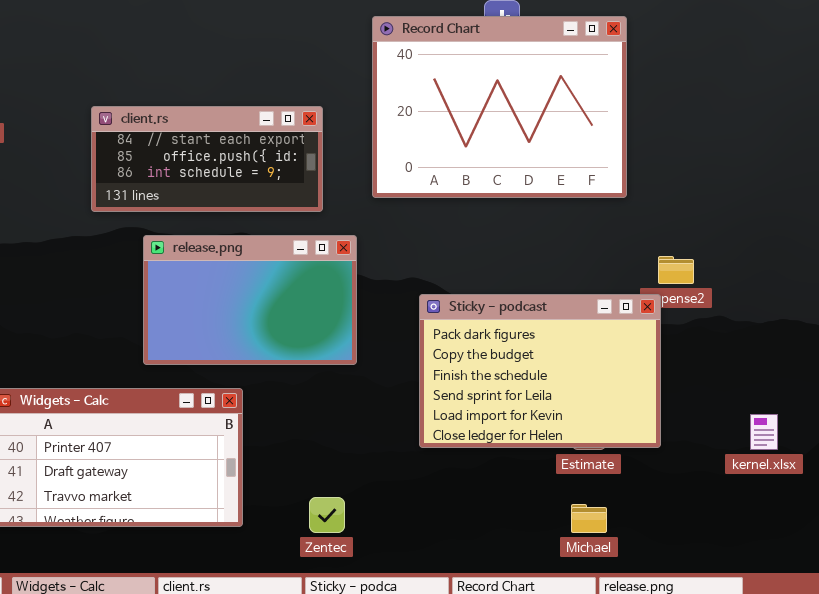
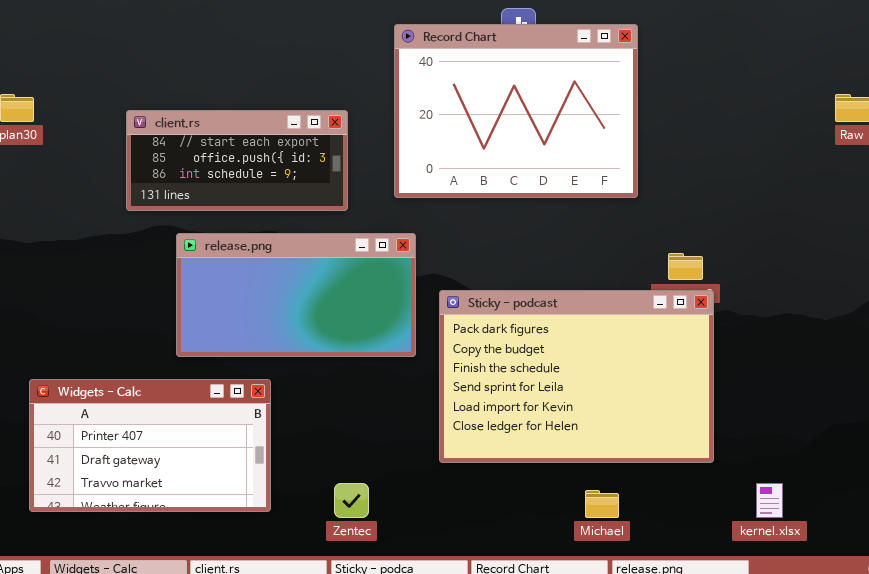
release.png: [143,235,357,365] -> [176,233,416,357], resized
Sticky - podcast: [419,294,661,448] -> [439,290,714,463], resized
kernel.xlsx: [750,414,778,450] -> [756,483,783,518], moved

